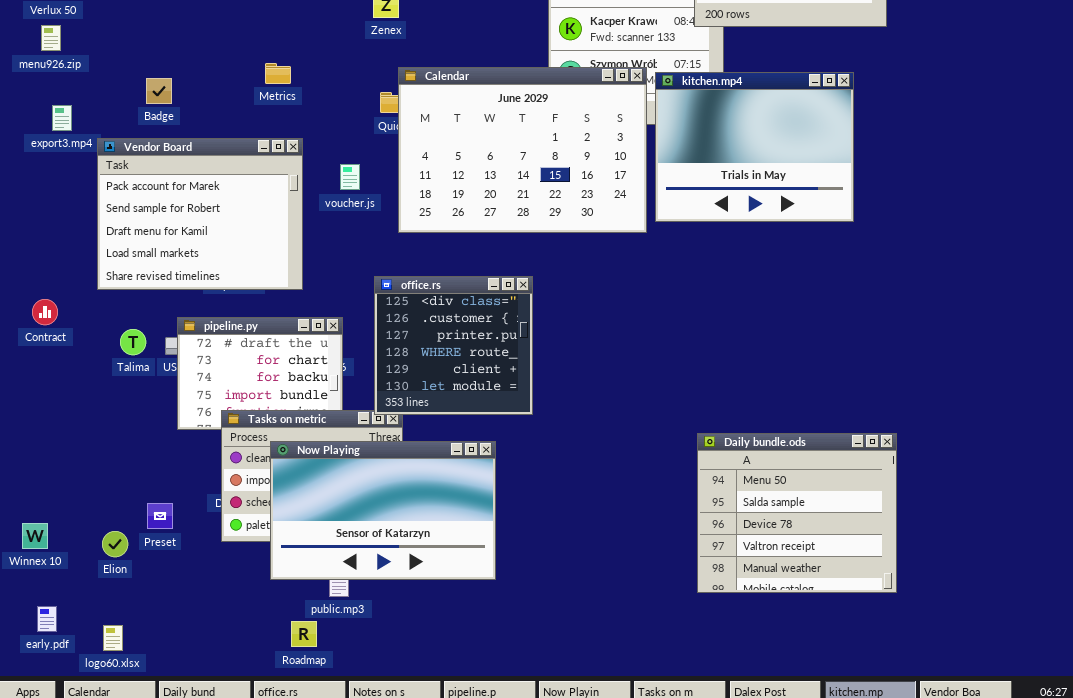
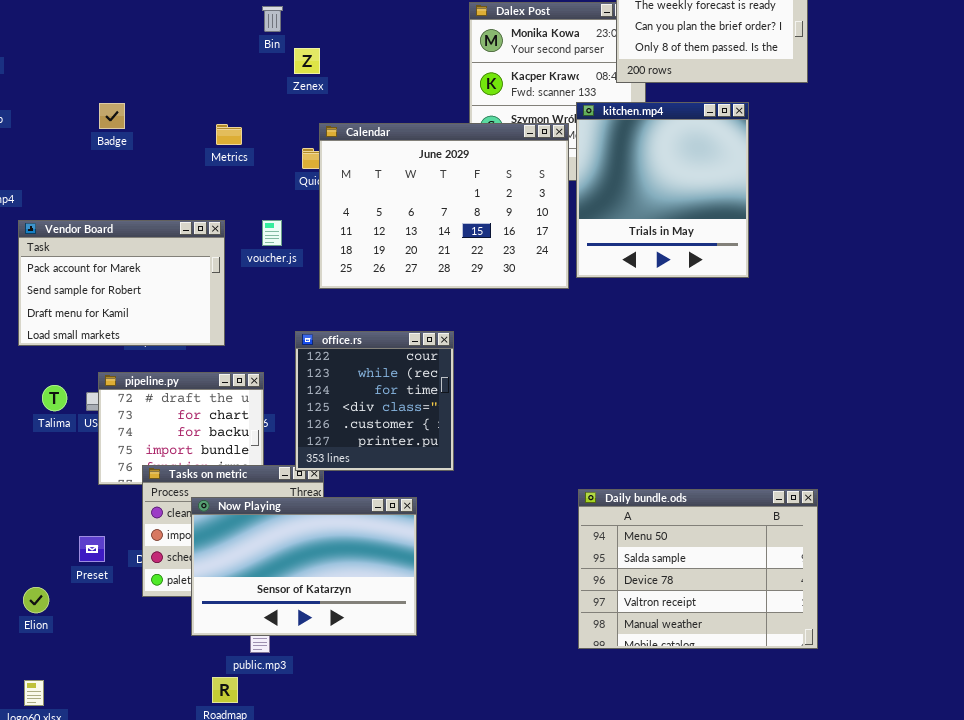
Metrics: [265,63,291,84] -> [216,124,242,145], moved
kitchen.mp4: [655,72,854,222] -> [576,102,749,278], resized
Badge: [146,78,172,104] -> [99,103,125,129], moved
Vendor Board: [97,138,303,290] -> [18,220,225,346], resized
office.rs: [374,276,533,415] -> [295,331,454,471], scrolled up 3 rows
Daily bundle.ods: [697,433,897,593] -> [578,489,818,649], resized
Preset: [147,503,173,529] -> [79,536,105,562], moved

